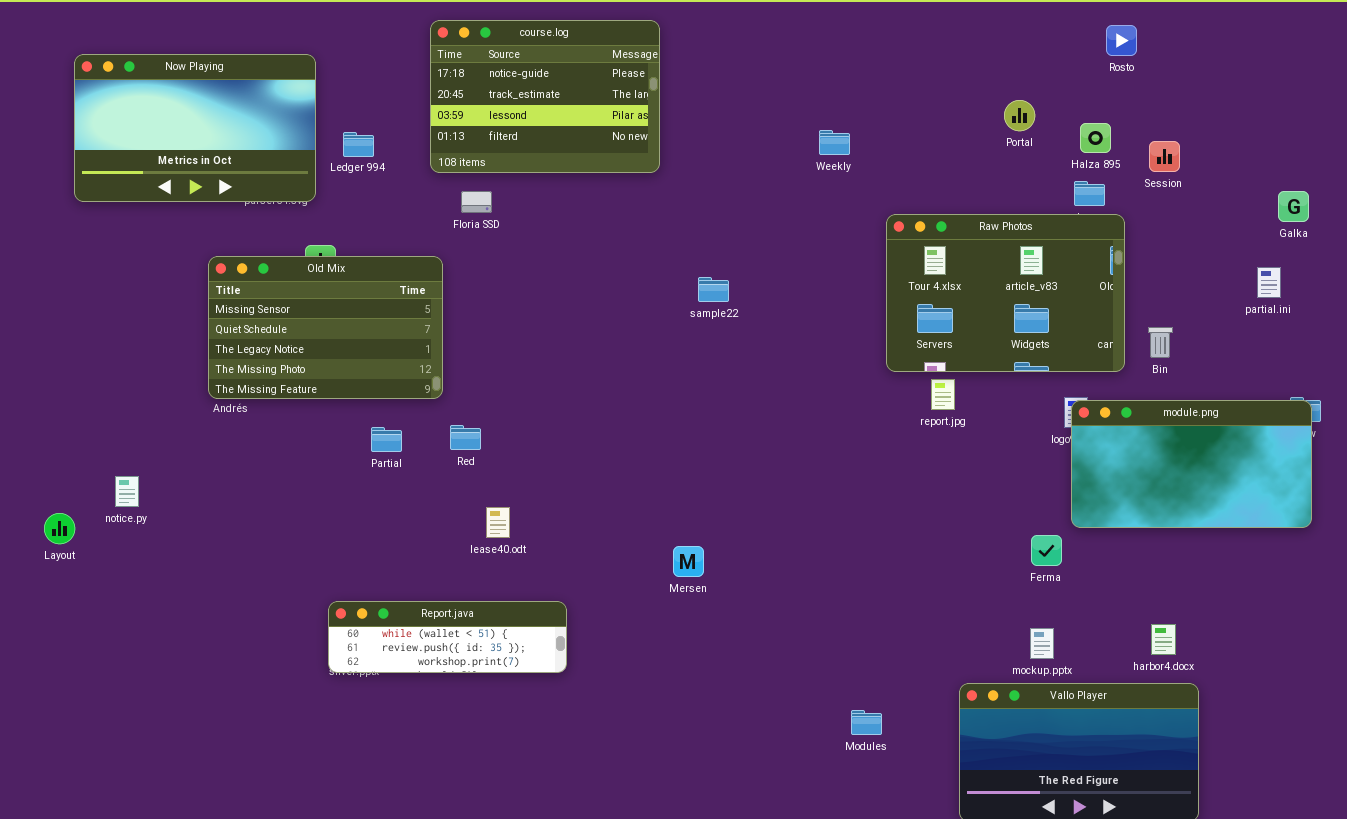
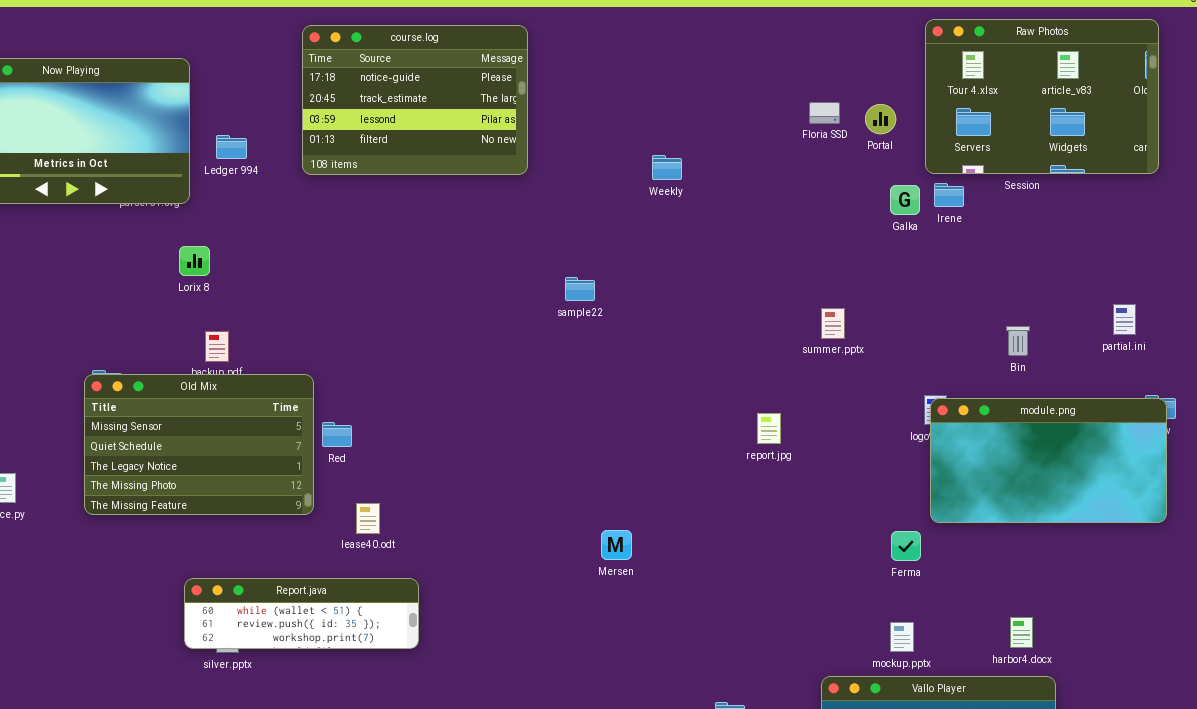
Weekly: [819,130,850,155] -> [652,155,682,180], moved
Floria SSD: [461,191,492,213] -> [809,102,840,124], moved
Galka: [1278,191,1309,222] -> [890,185,920,215], moved
Raw Photos: [886,214,1125,372] -> [925,19,1159,174], moved
Old Mix: [208,256,443,399] -> [84,374,314,515], moved
partial.ini: [1257,267,1281,298] -> [1113,304,1136,335], moved
report.jpg: [931,379,955,410] -> [757,413,781,444], moved
Mersen: [673,546,704,577] -> [601,530,632,560], moved
Report.java: [328,601,567,673] -> [184,578,419,649], moved

